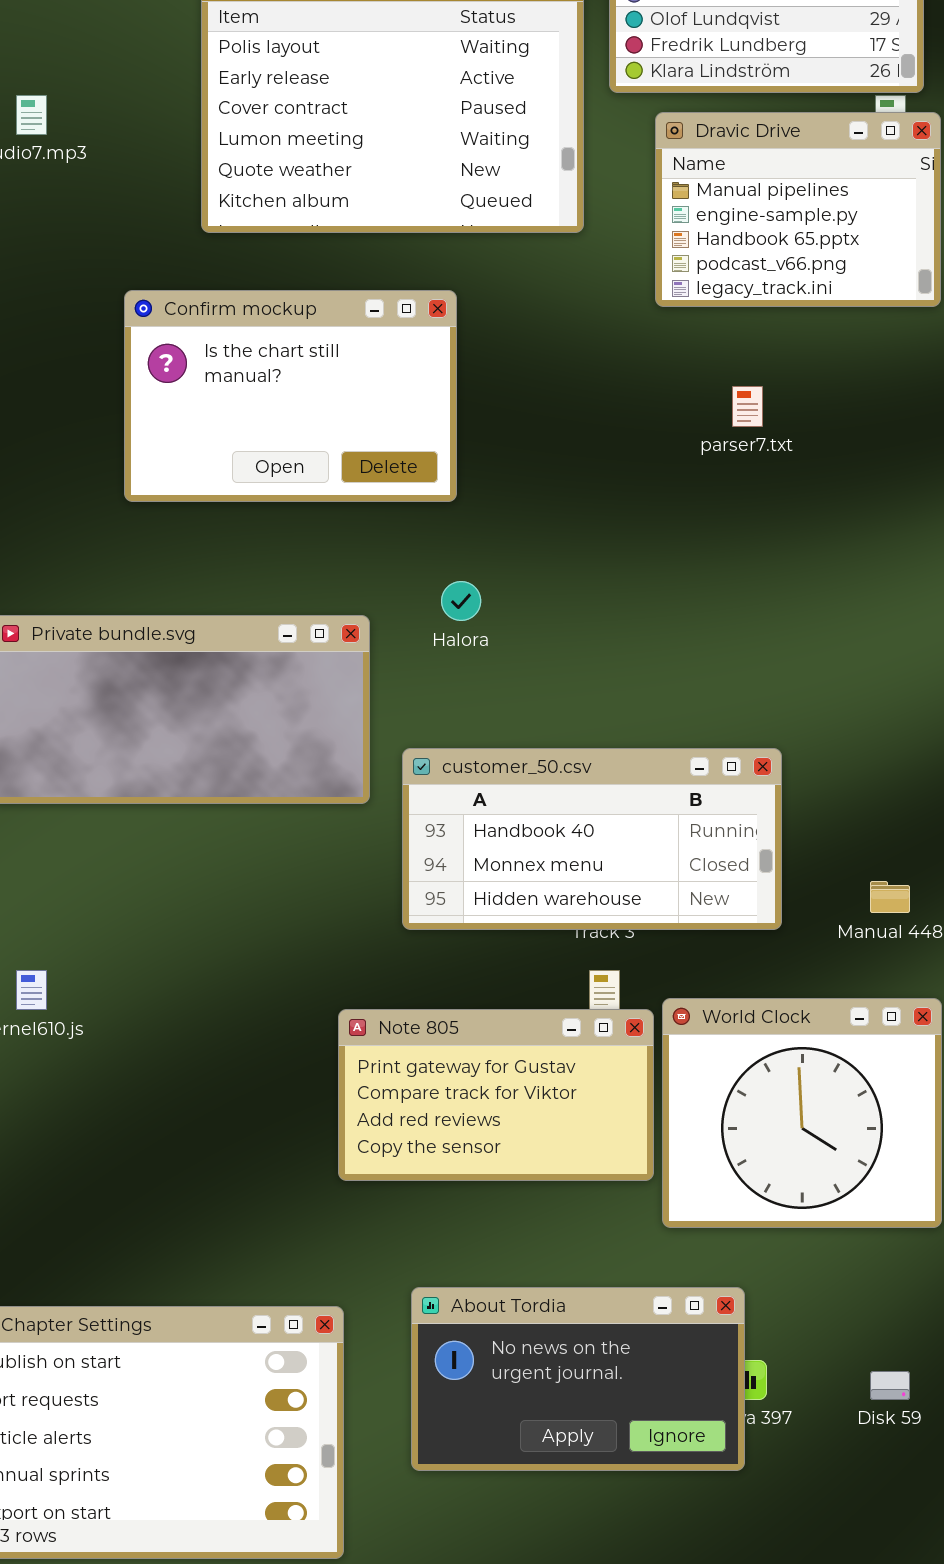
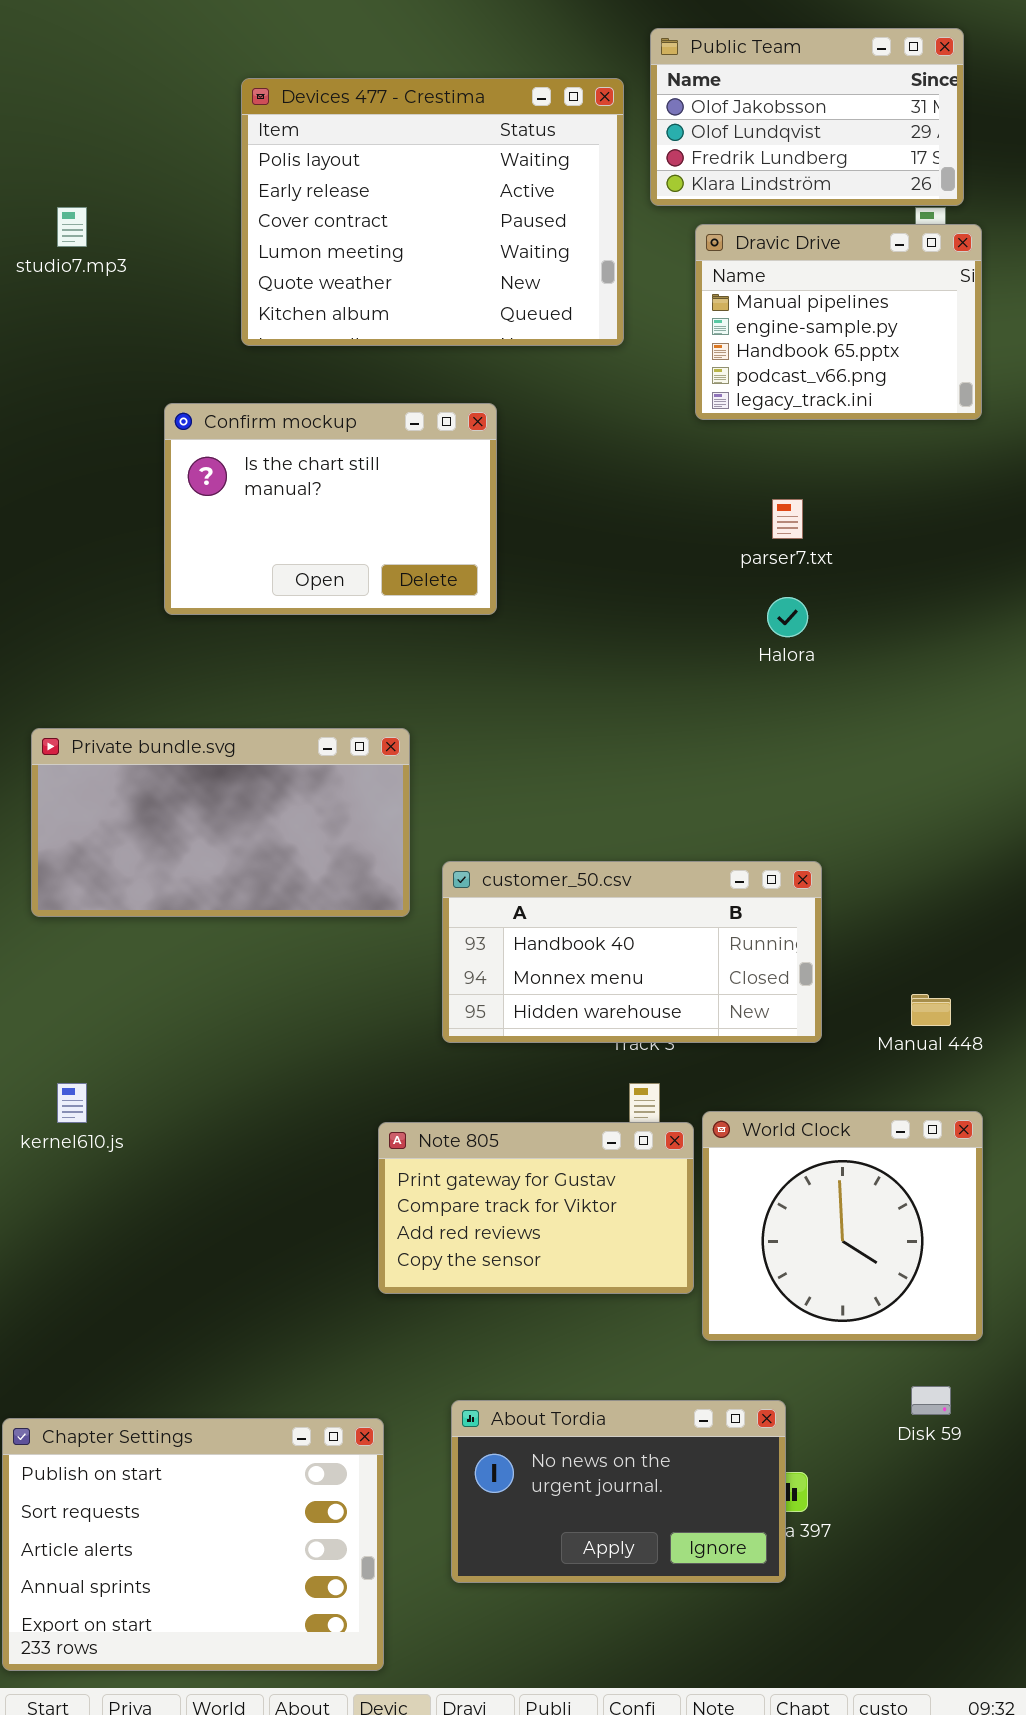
Halora: [441,581,481,621] -> [767,597,808,637], moved
Disk 59: [870,1371,910,1400] -> [911,1386,951,1415], moved

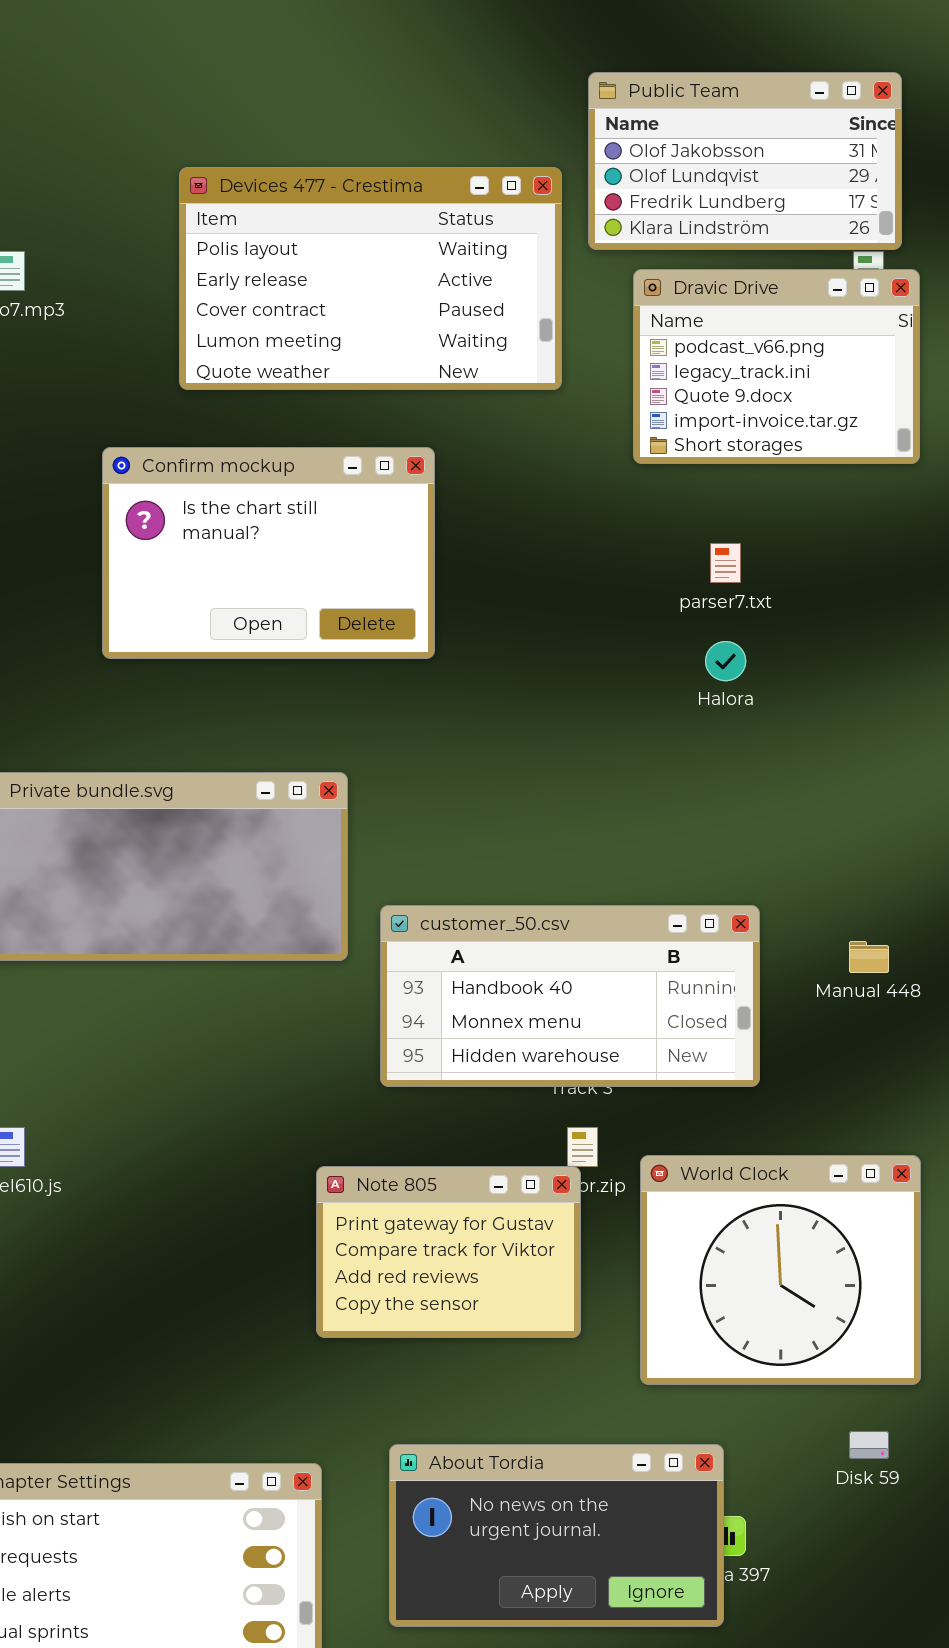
Devices 477 - Crestima: [241,78,624,346] -> [179,167,562,390], resized
Dravic Drive: [695,224,982,420] -> [633,269,920,464], scrolled down 3 rows
Manual 448: [911,994,951,1026] -> [849,941,889,973], moved
Note 805: [378,1122,694,1294] -> [316,1166,581,1338], resized

